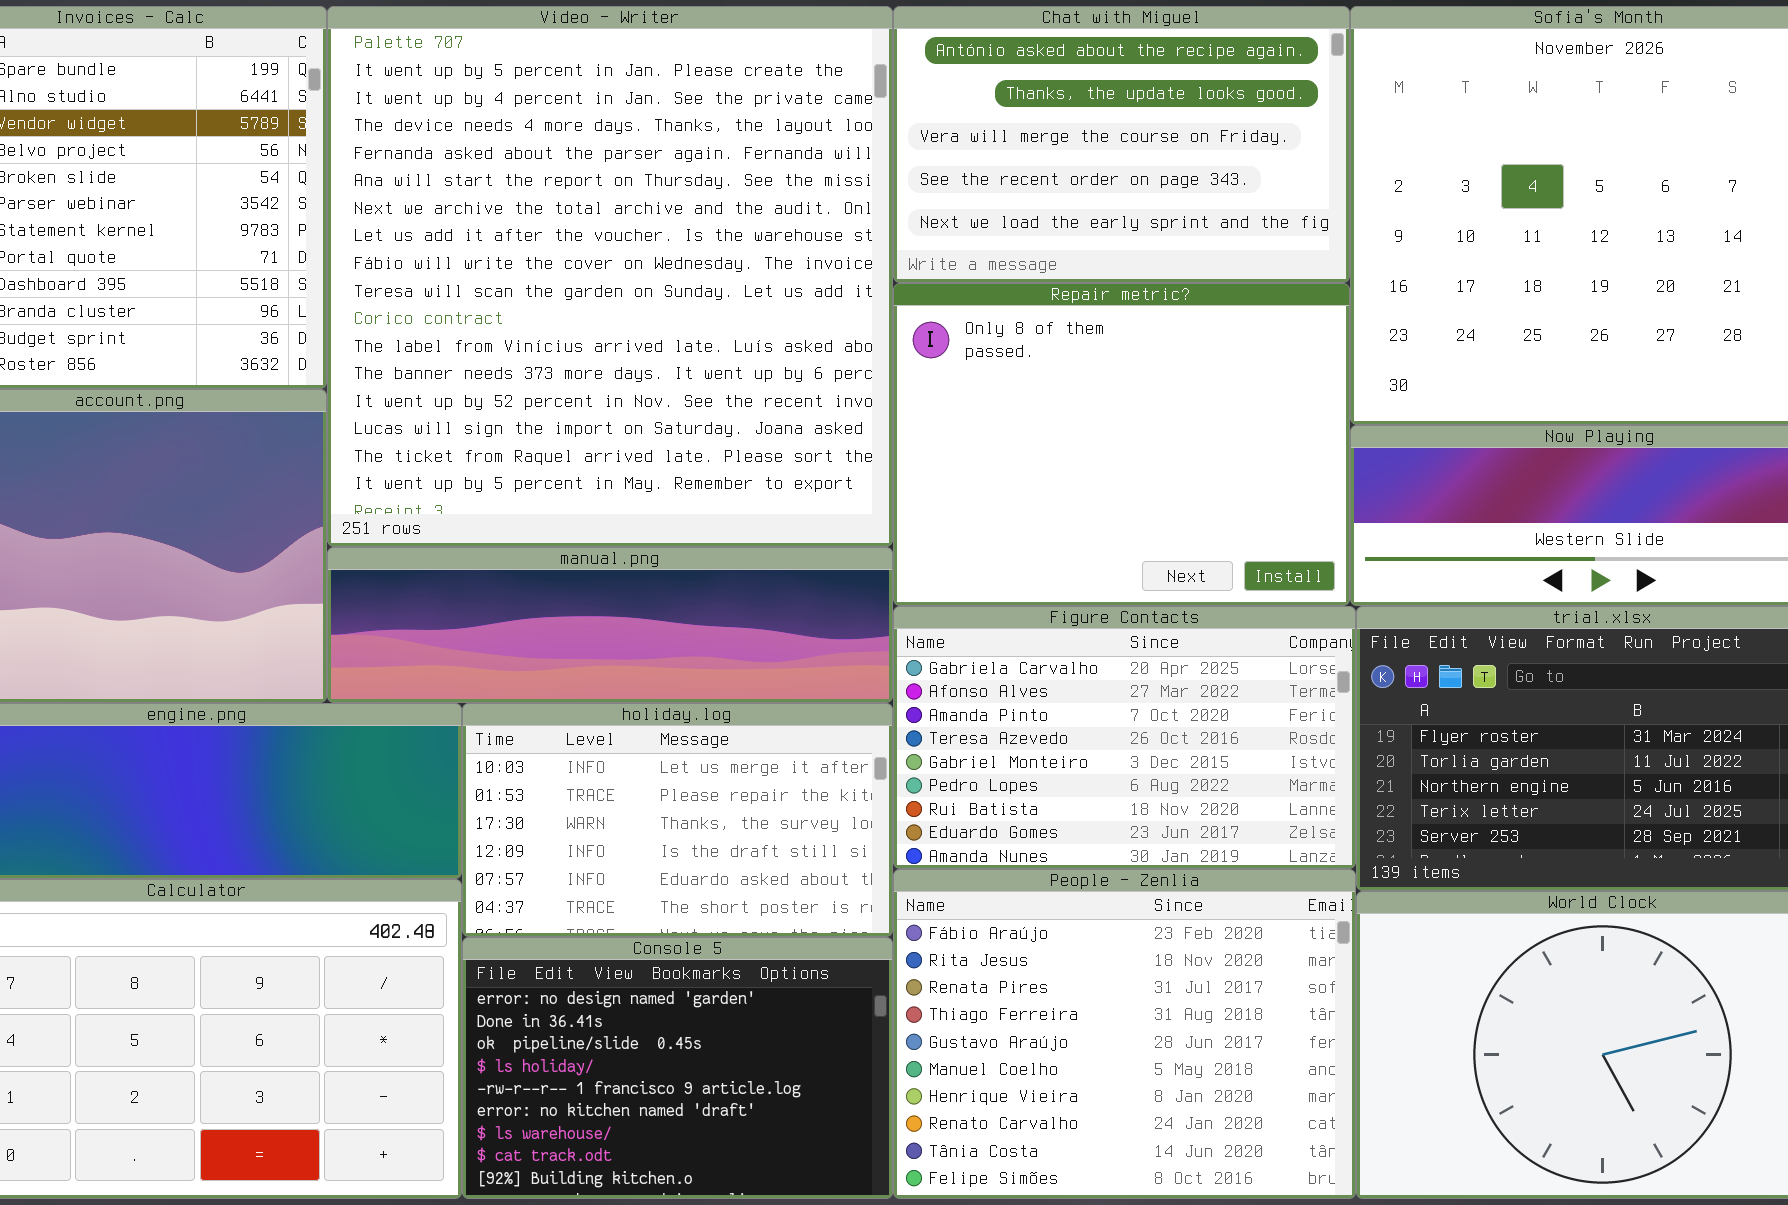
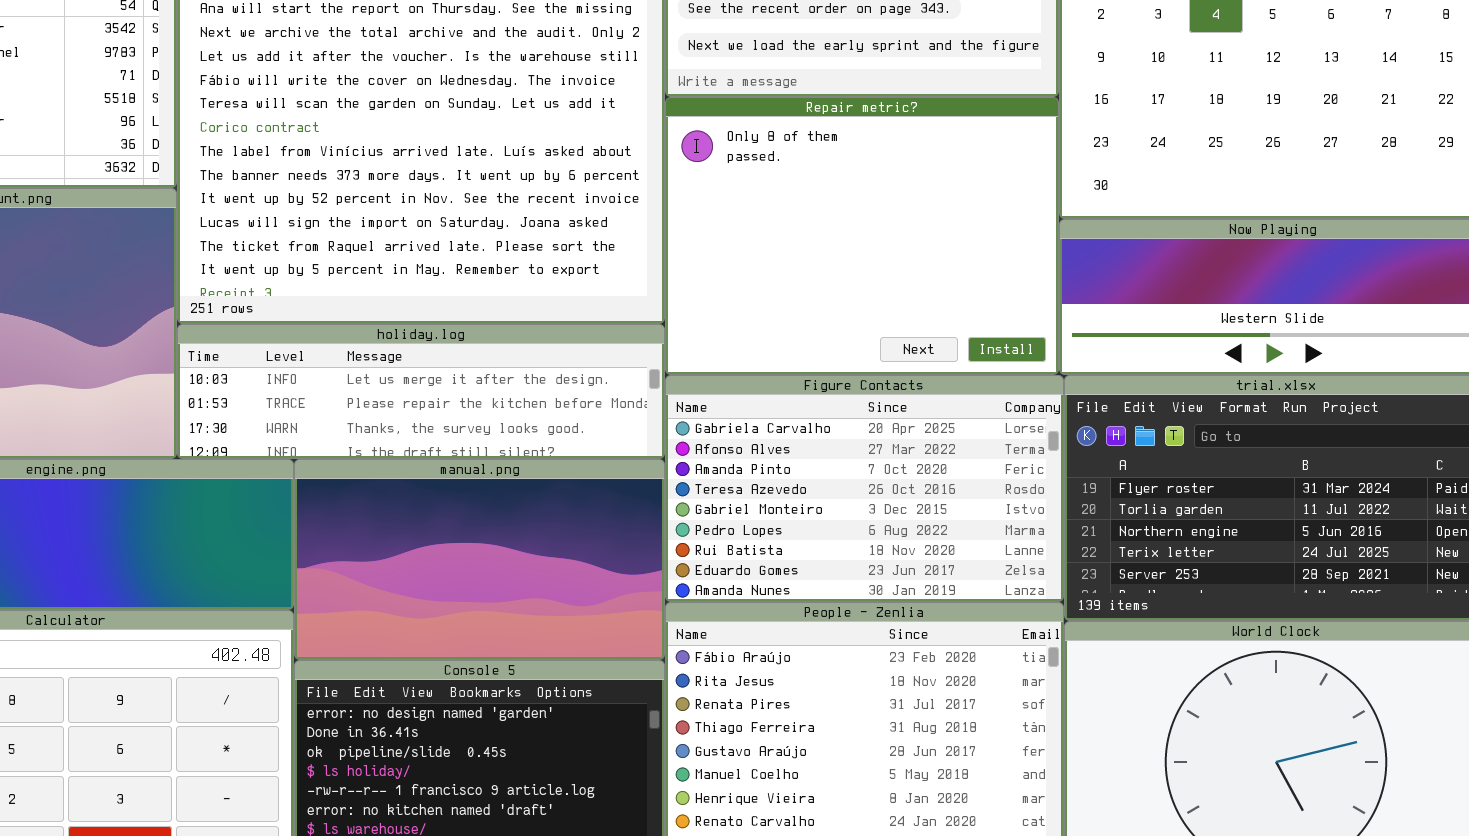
manual.png: [327,547,893,703] -> [294,459,665,660], moved, resized
holiday.log: [462,703,893,937] -> [177,324,665,459], moved, resized

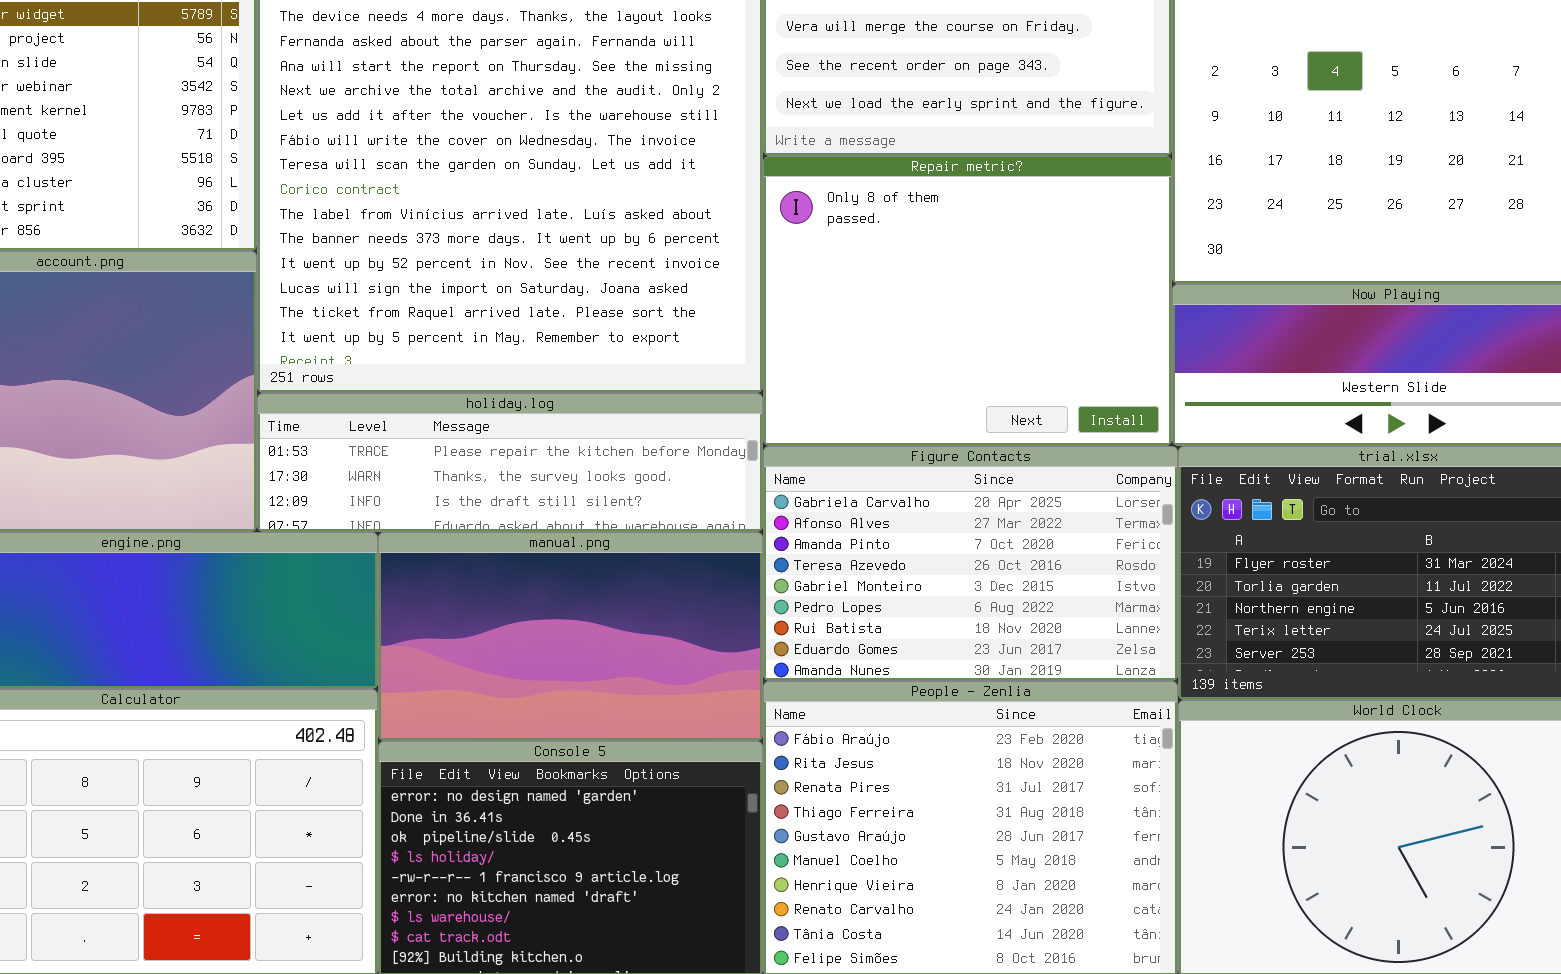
holiday.log: [177,324,665,459] -> [257,393,763,532], scrolled down 1 row

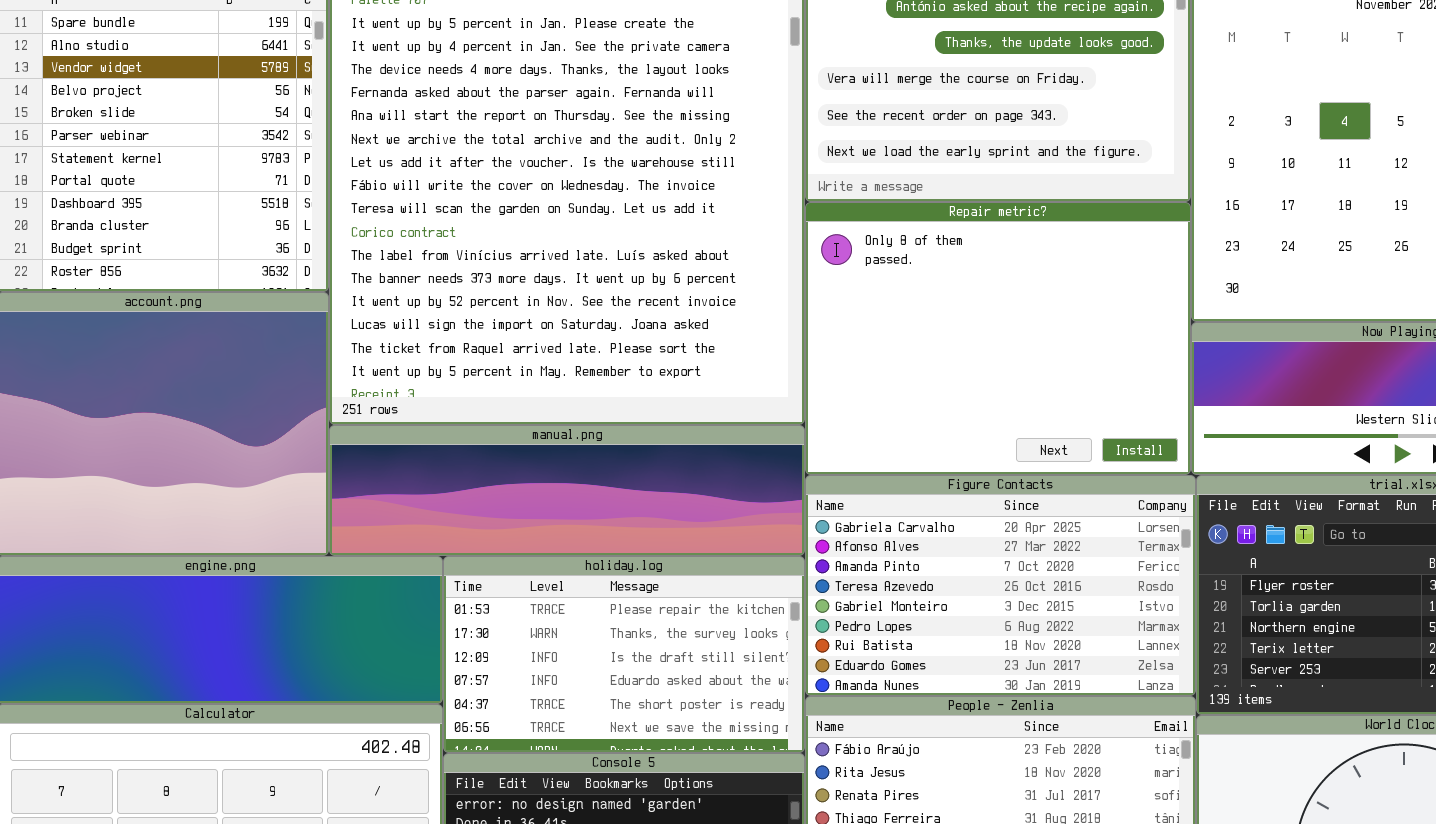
holiday.log: [257,393,763,532] -> [443,556,805,753], moved, resized
manual.png: [378,532,763,741] -> [329,425,805,556], moved, resized

